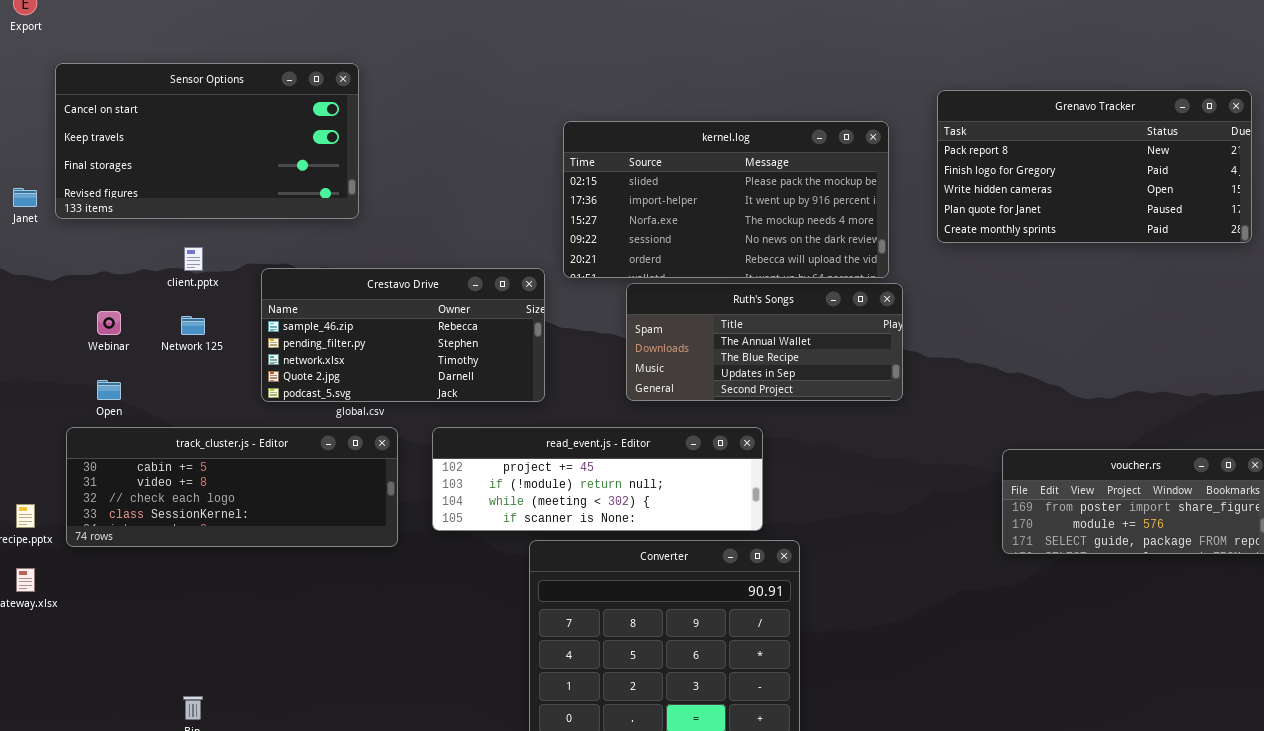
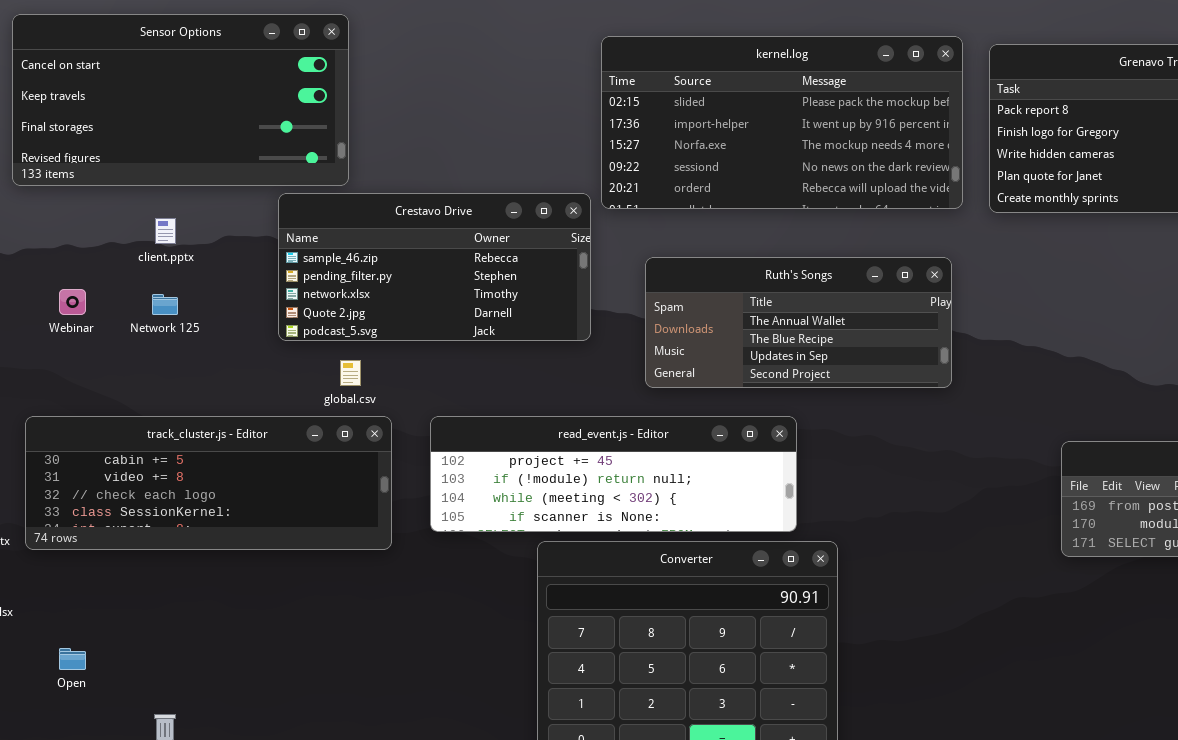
kernel.log: [563,121,889,278] -> [601,36,963,209], moved
Crestavo Drive: [261,268,545,402] -> [278,193,591,341], moved
Open: [97,380,121,400] -> [59,648,86,670], moved

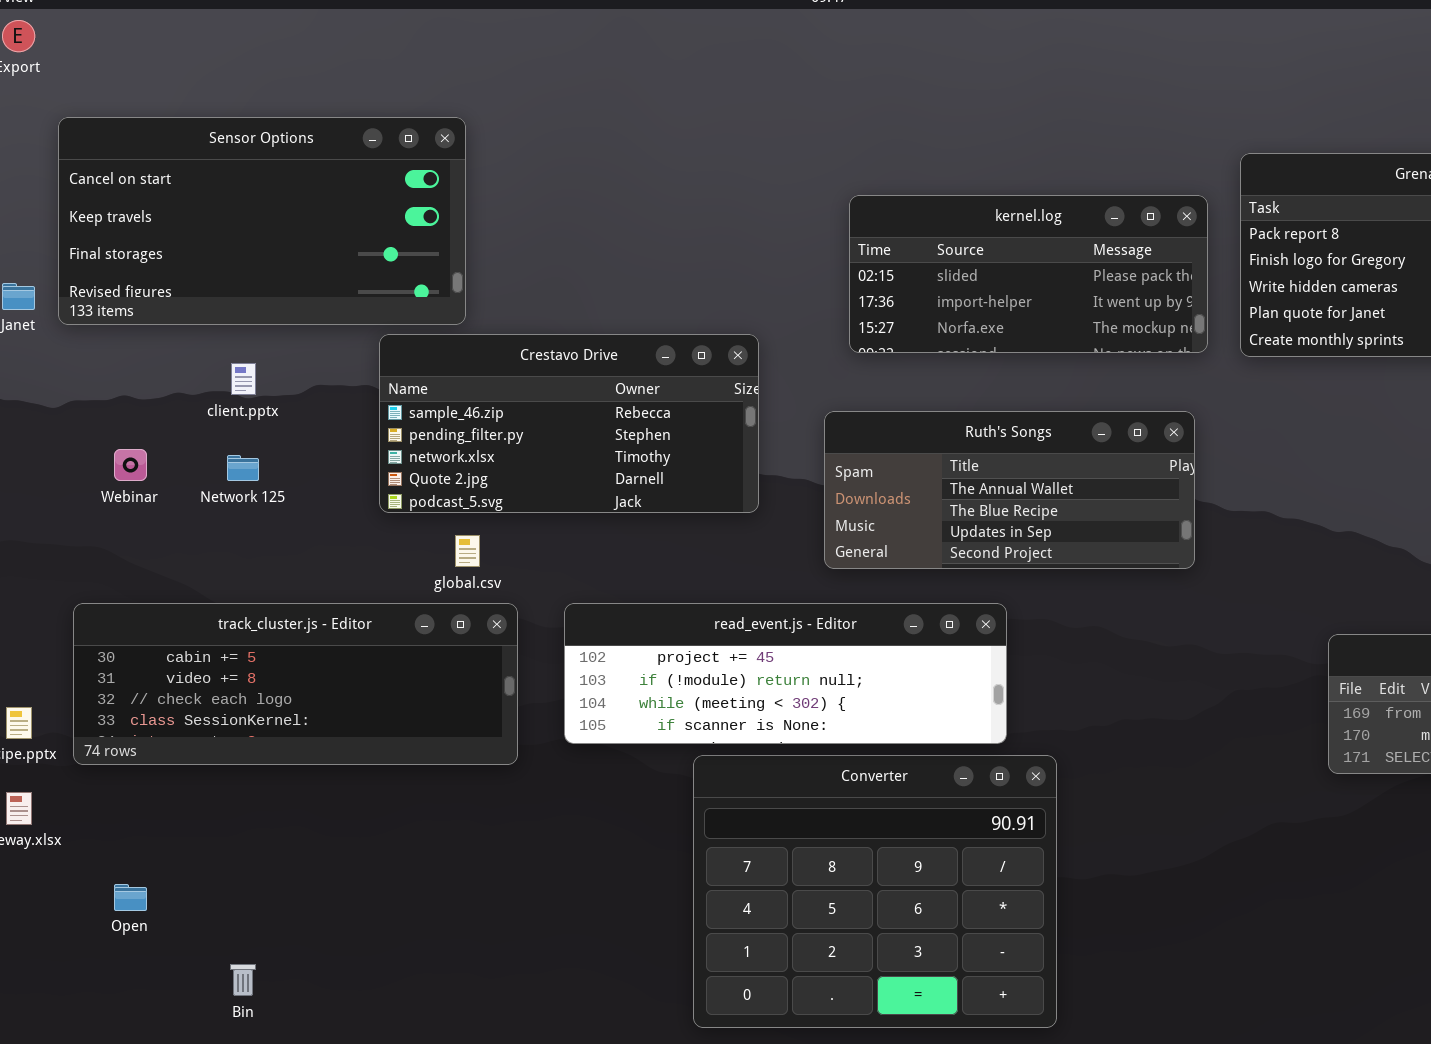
kernel.log: [601,36,963,209] -> [849,195,1208,353], resized

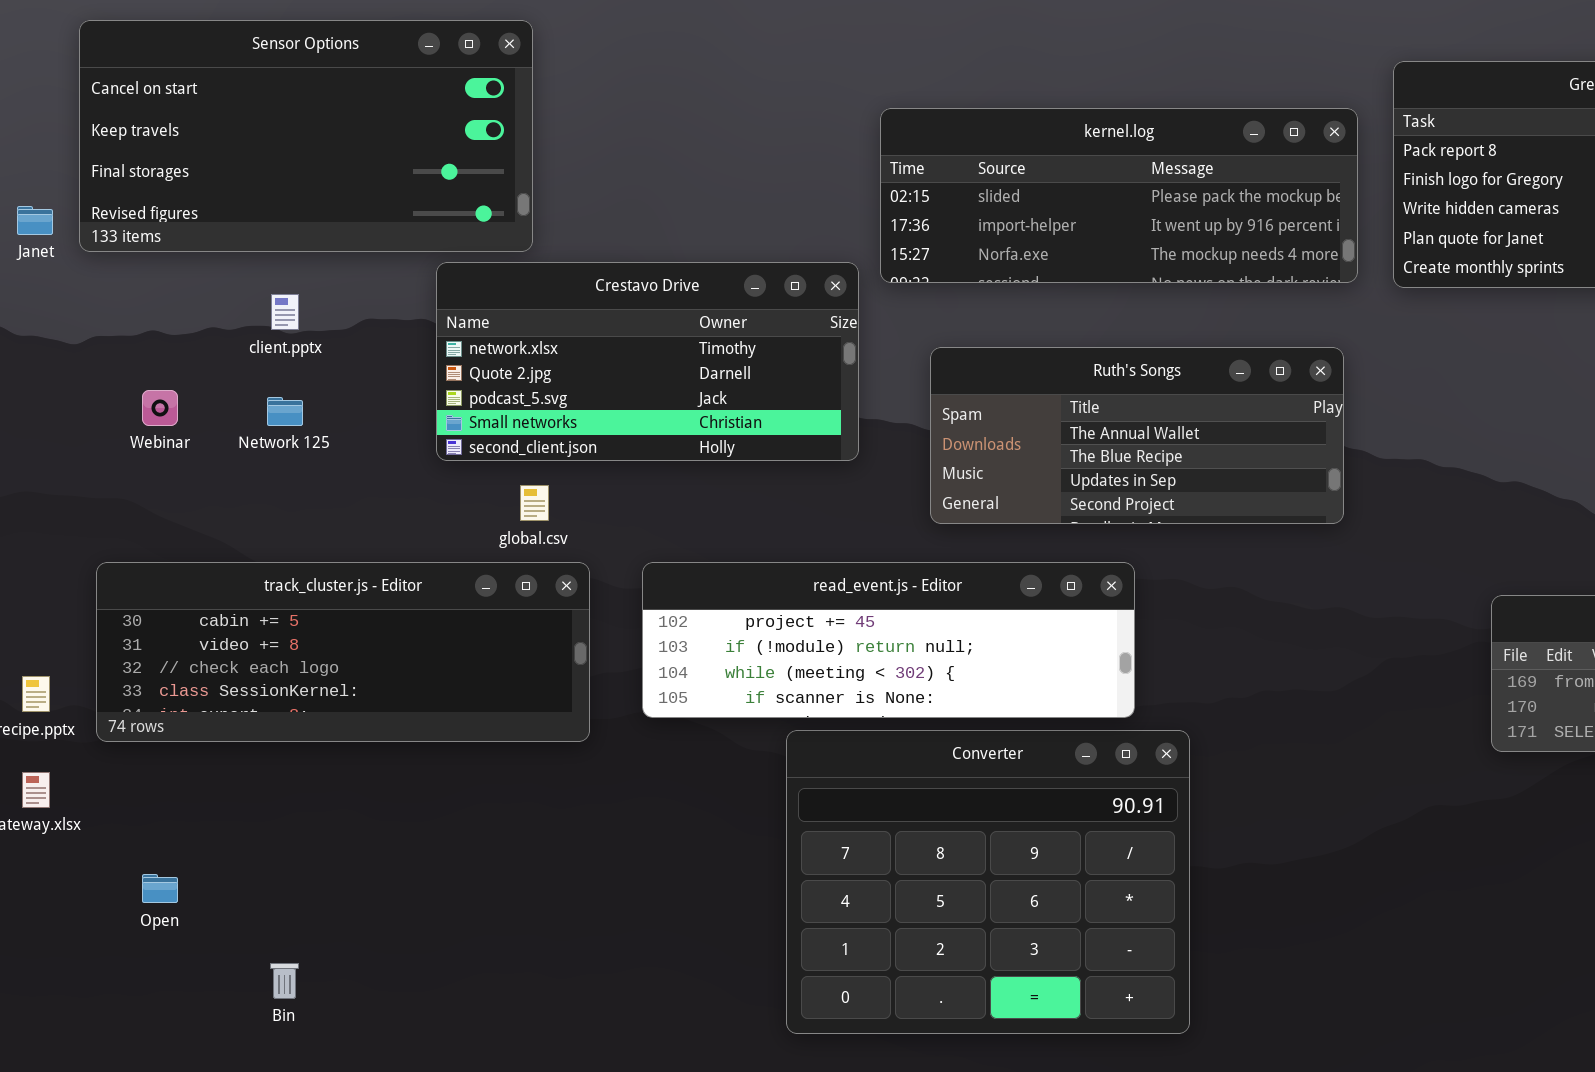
kernel.log: [849,195,1208,353] -> [880,108,1358,283], resized
Crestavo Drive: [379,334,759,513] -> [436,262,859,461], scrolled down 2 rows

